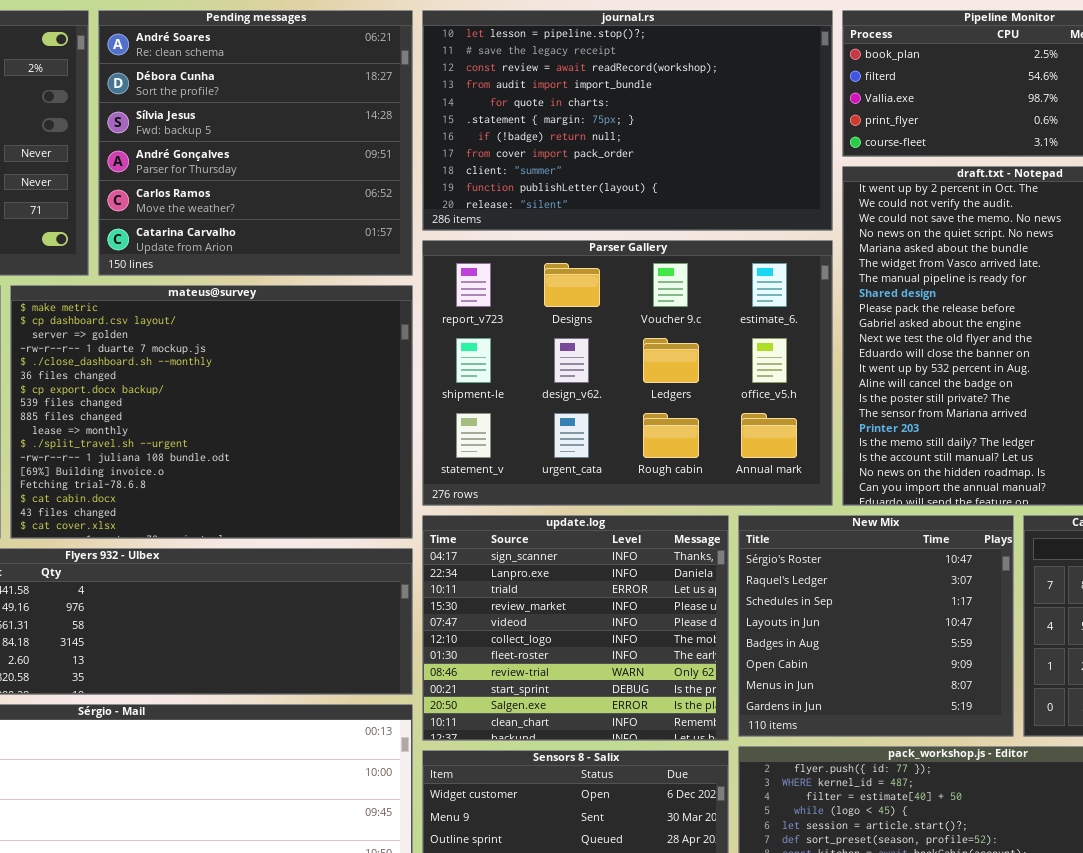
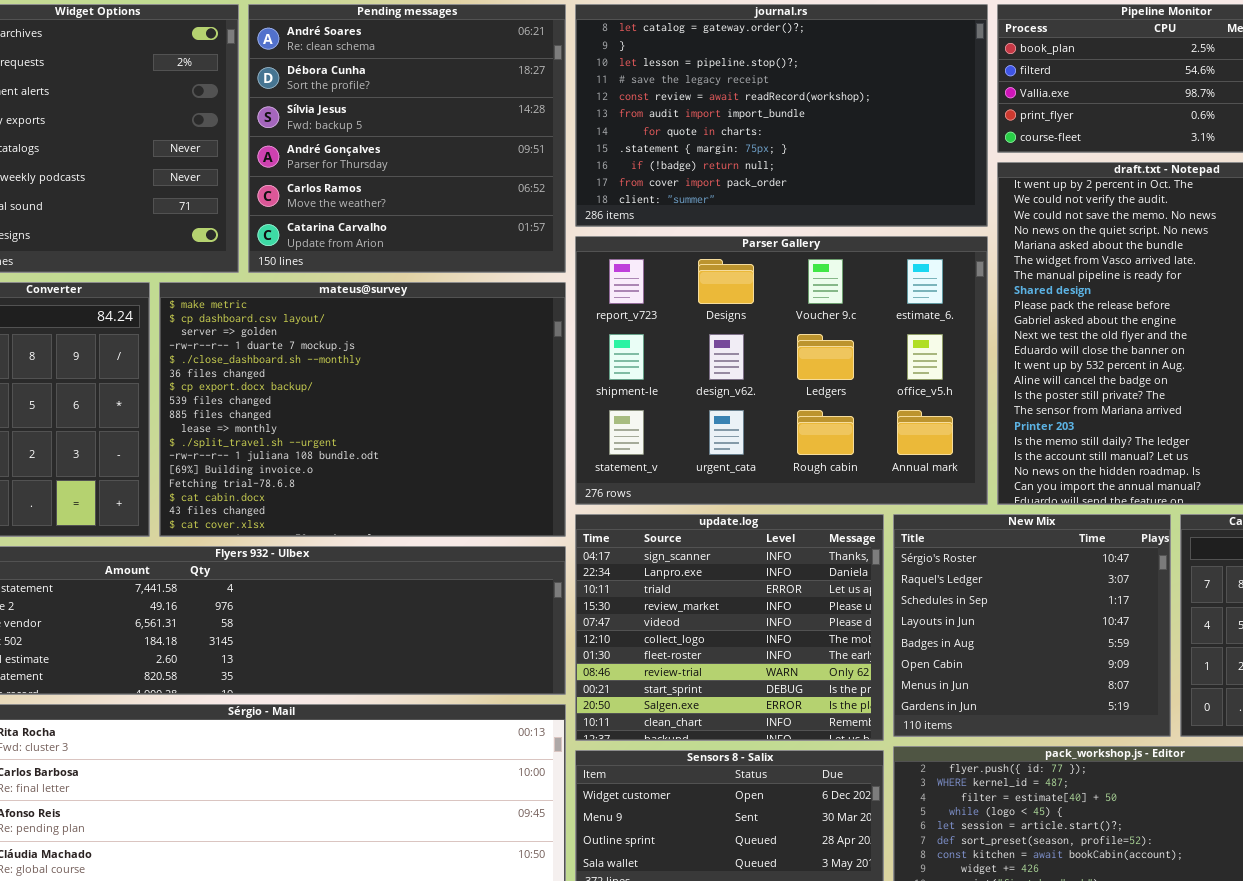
journal.rs: [422,10,833,231] -> [575,4,988,227], scrolled up 2 rows

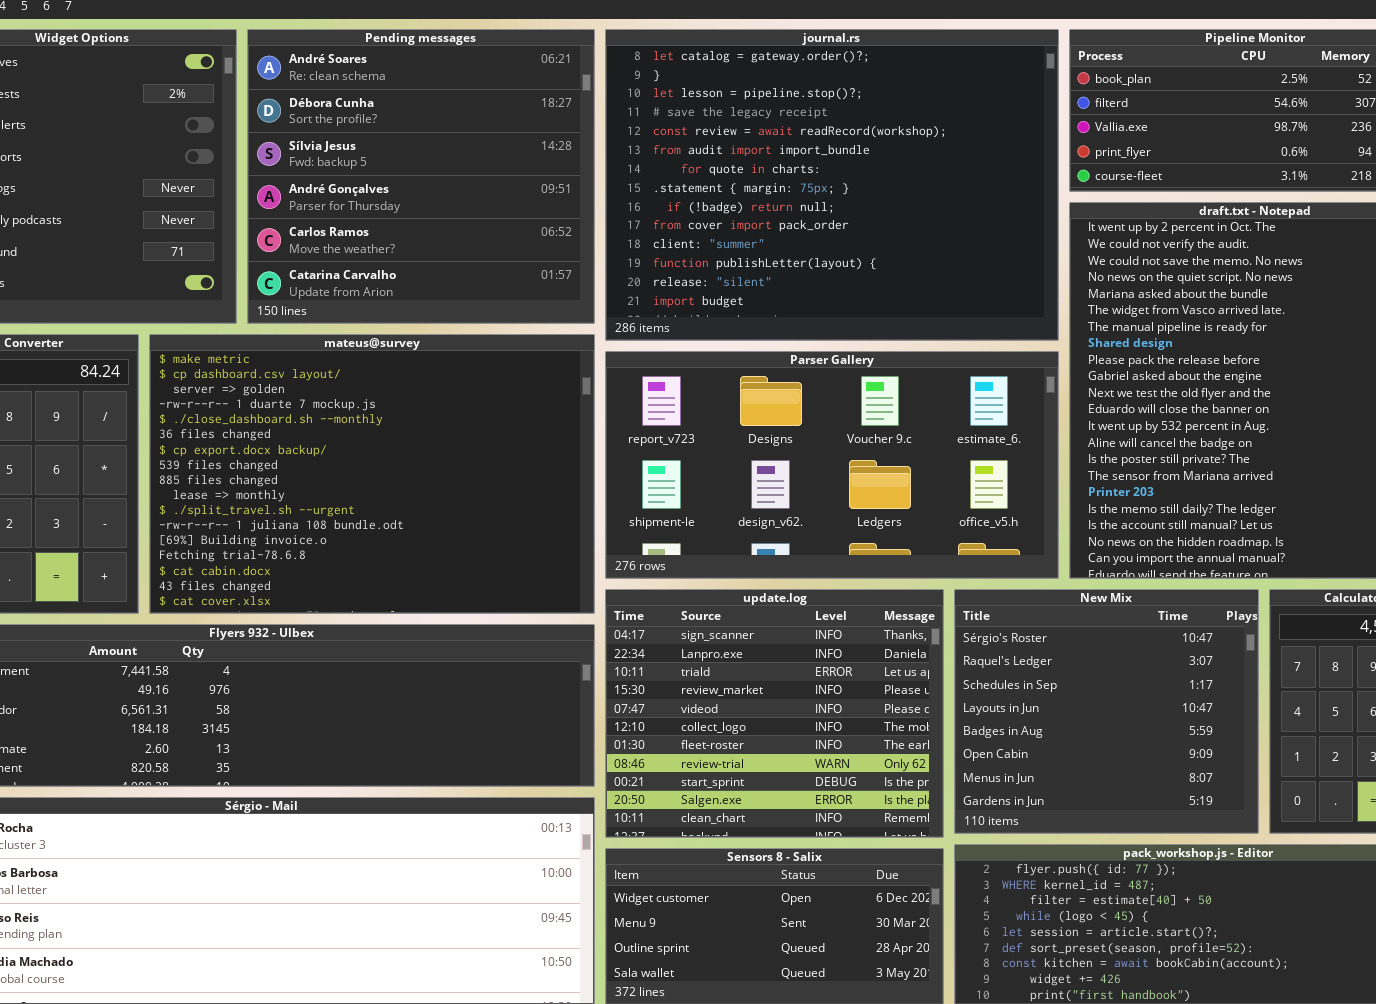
journal.rs: [575,4,988,227] -> [605,29,1059,341], resized
Parser Gallery: [575,236,988,505] -> [605,351,1059,579], resized

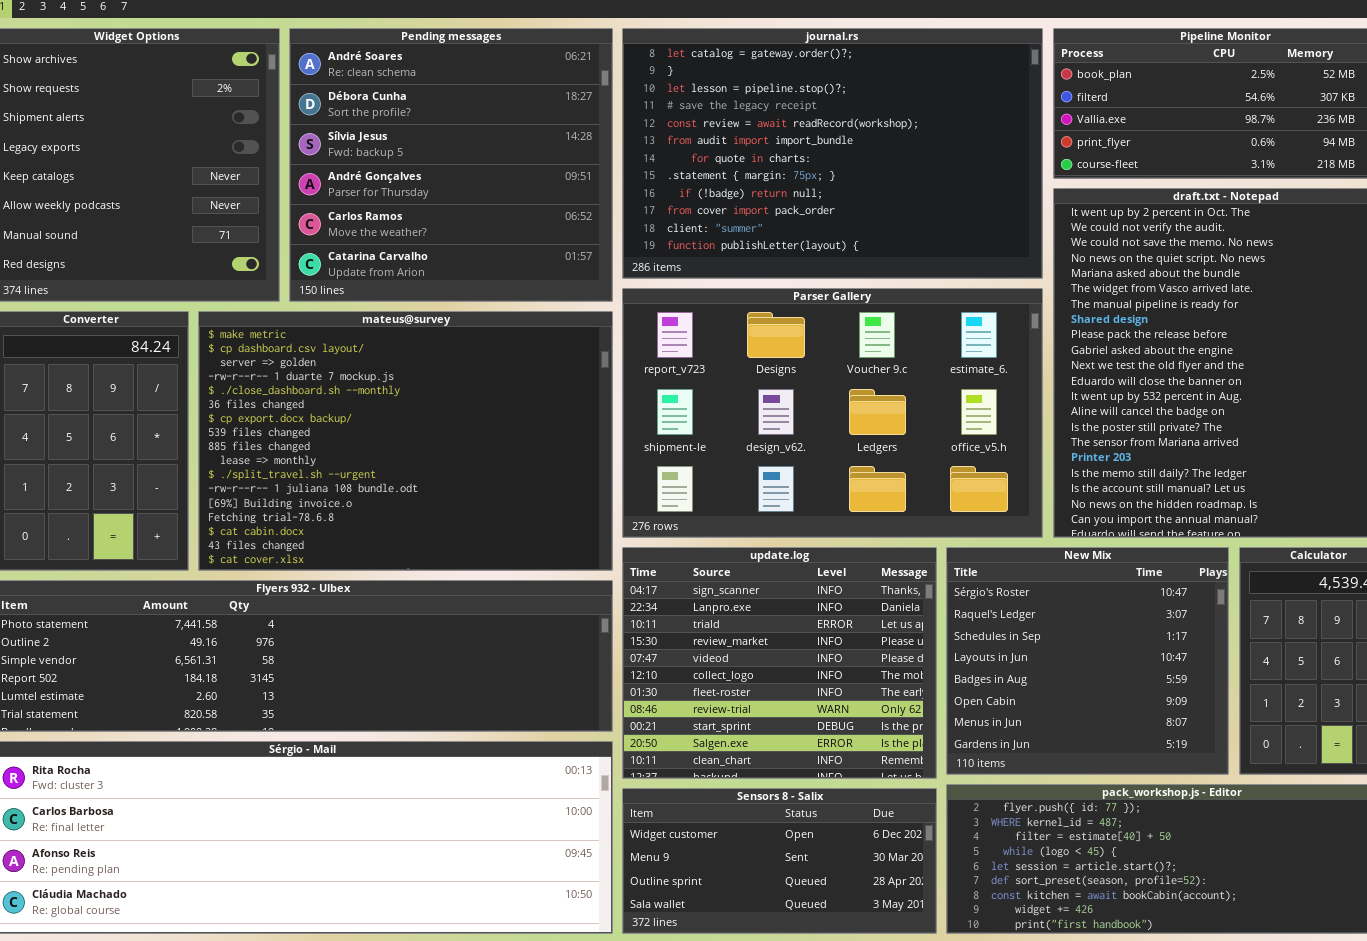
journal.rs: [605,29,1059,341] -> [622,28,1043,279], resized
Parser Gallery: [605,351,1059,579] -> [622,288,1043,538], resized

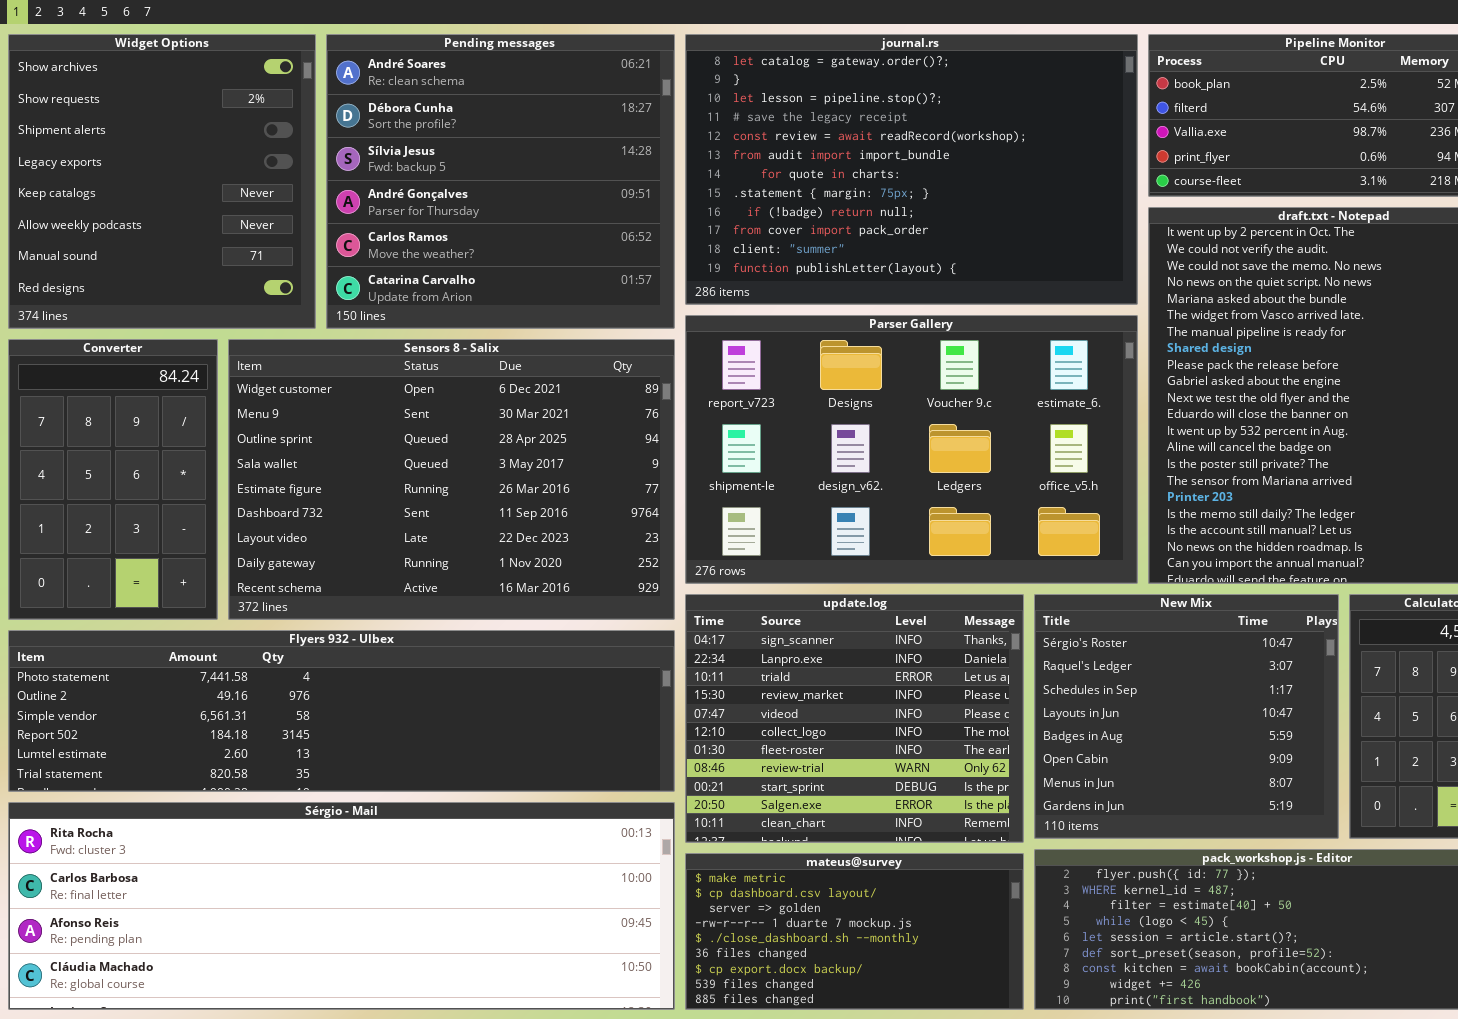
mateus@survey: [198,311,613,571] -> [685,853,1024,1010], moved, resized
Sensors 8 - Salix: [622,788,937,934] -> [228,339,675,620], moved, resized

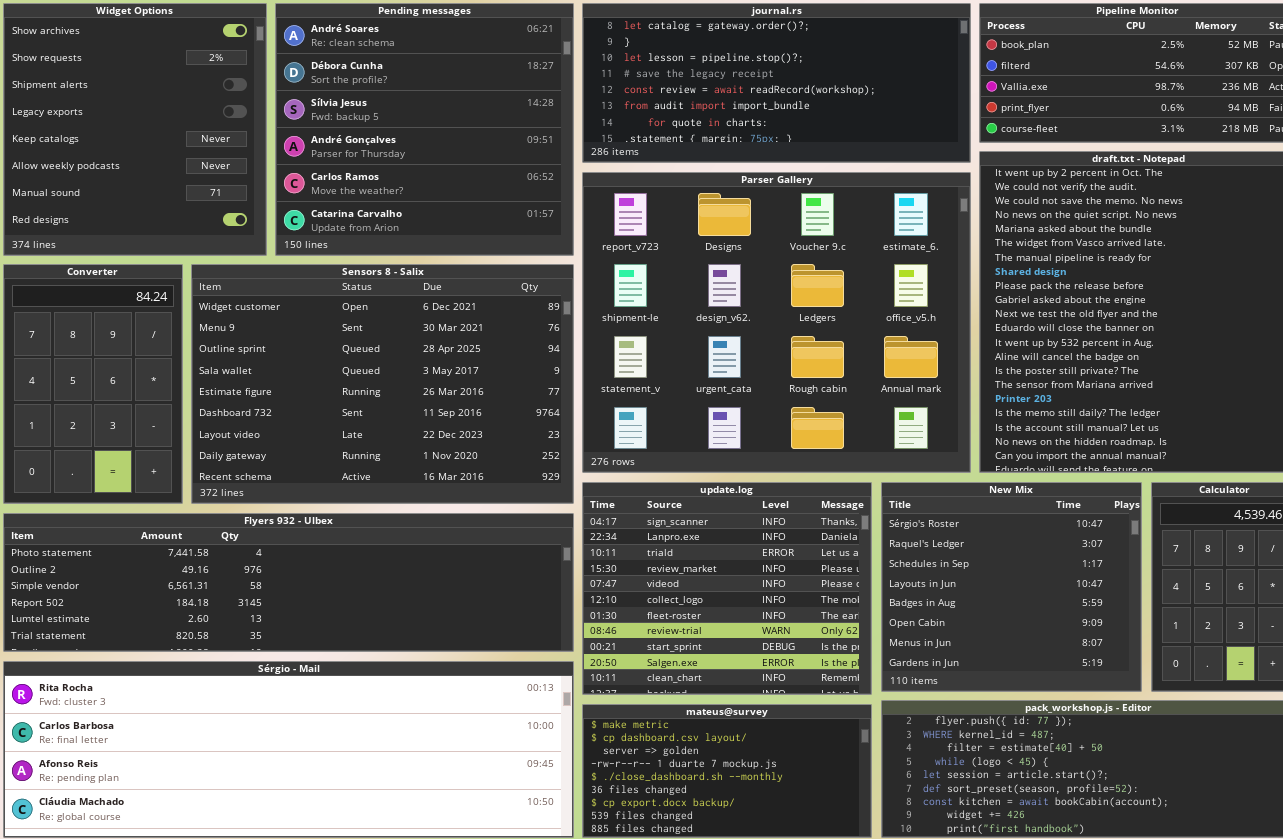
journal.rs: [685,34,1138,305] -> [582,3,971,163], resized
Parser Gallery: [685,315,1138,584] -> [582,172,971,473], resized

